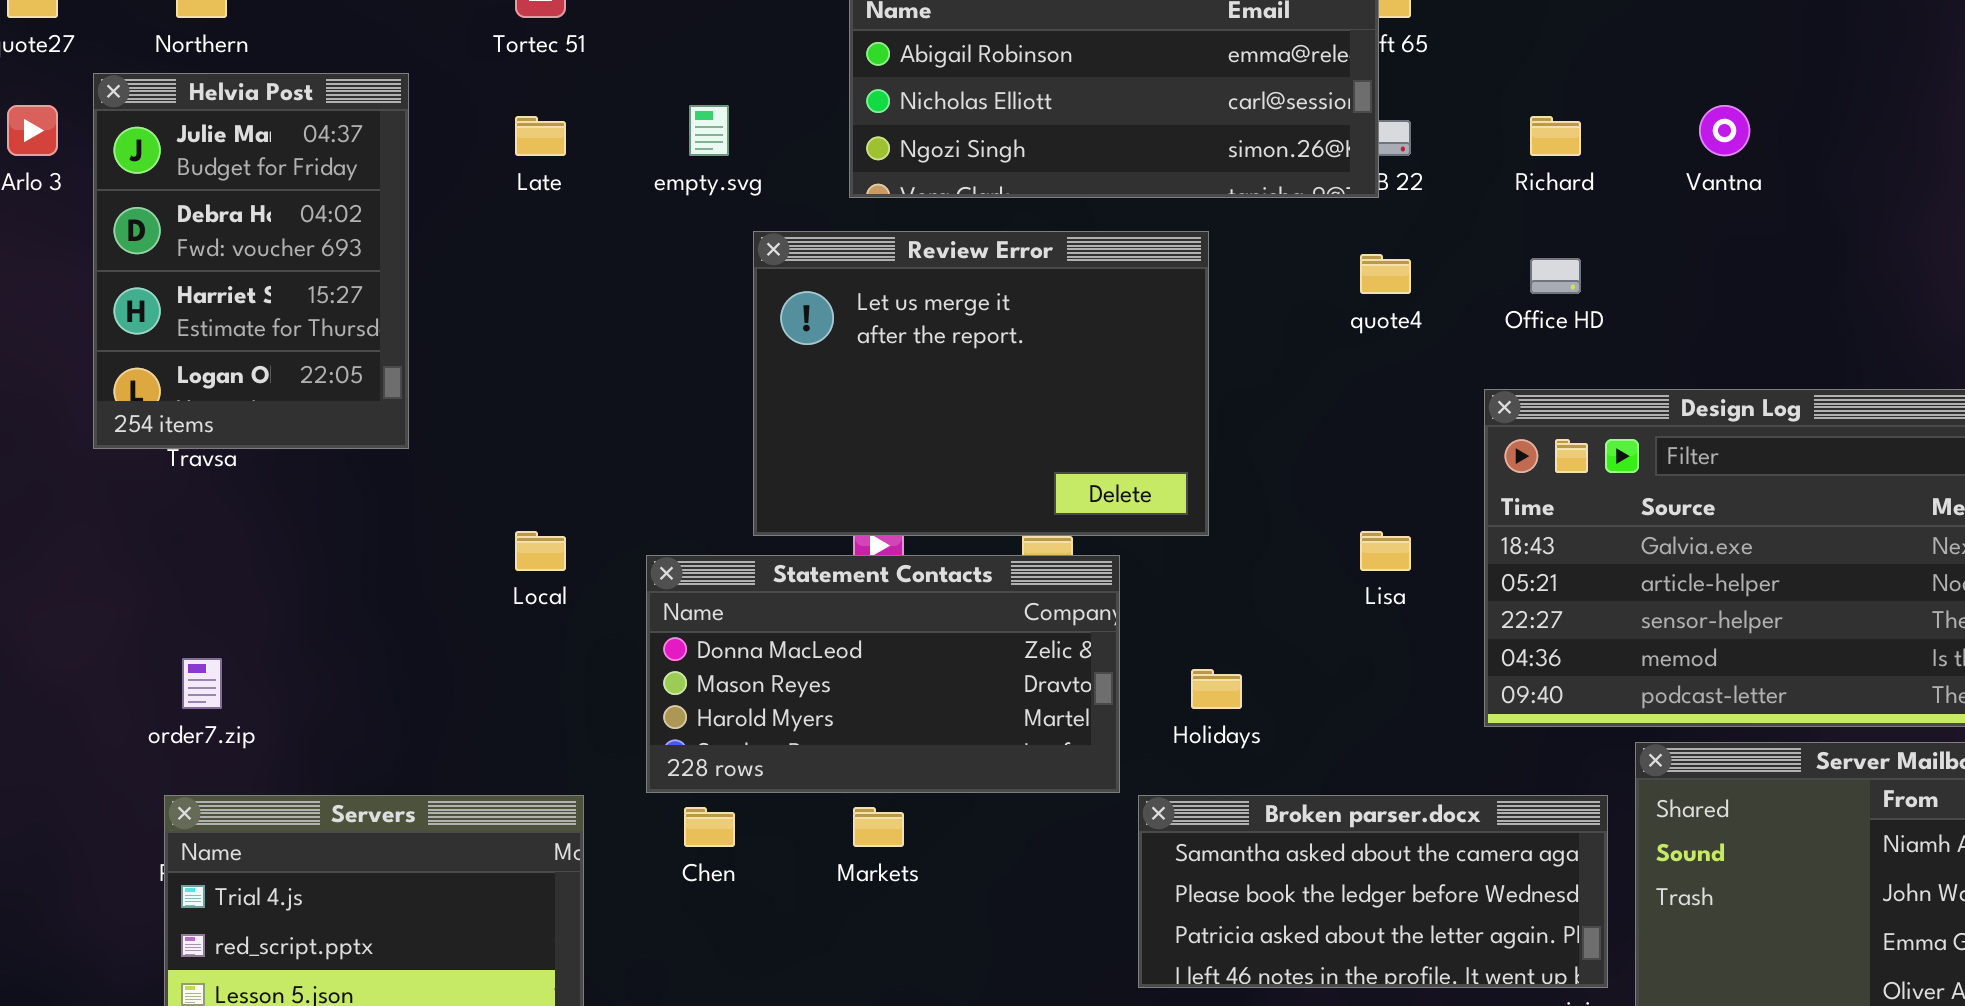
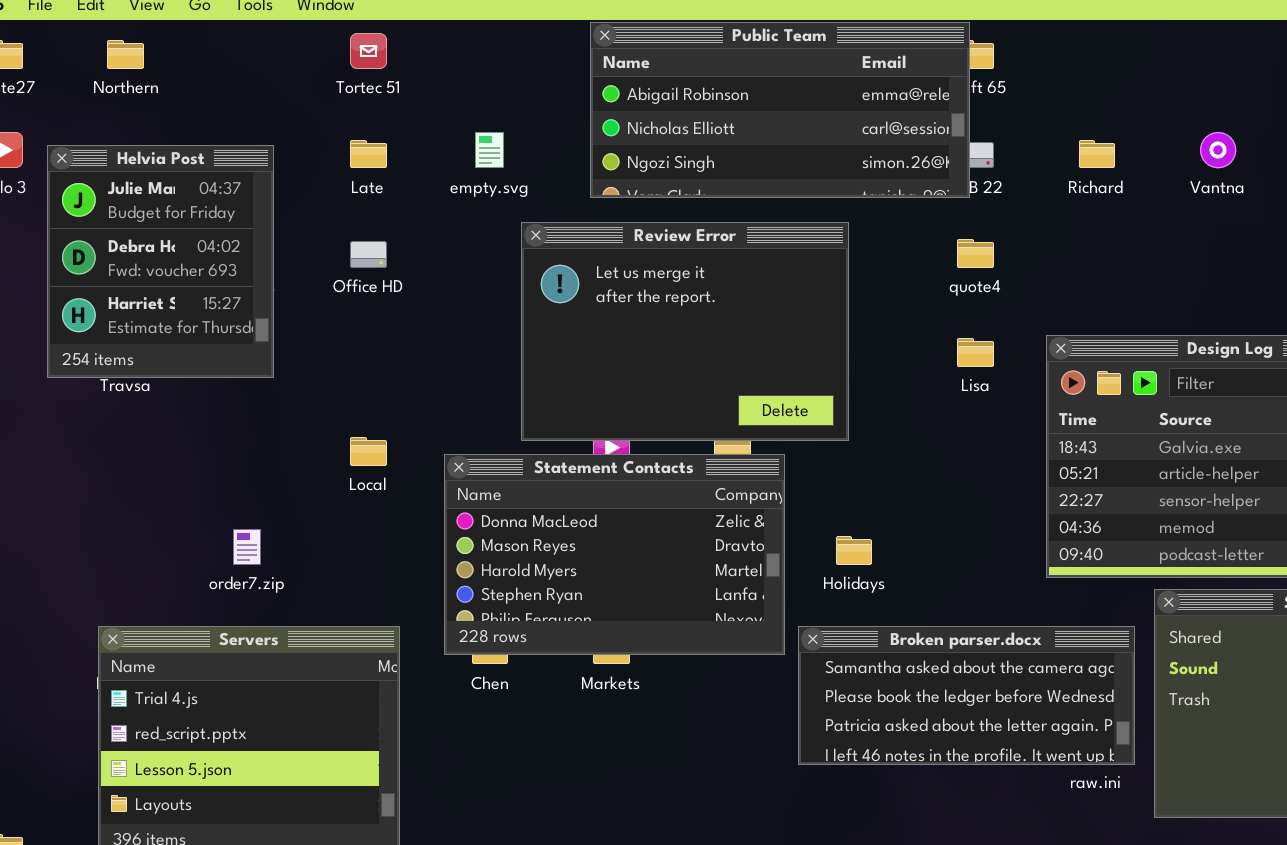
Helvia Post: [93,73,409,449] -> [47,145,274,378], resized
Office HD: [1530,258,1581,294] -> [350,241,387,268], moved
Lisa: [1360,531,1411,571] -> [957,338,994,367], moved
Statement Contacts: [646,555,1120,793] -> [444,454,785,655], resized
order7.zip: [182,658,222,709] -> [233,529,261,565], moved

